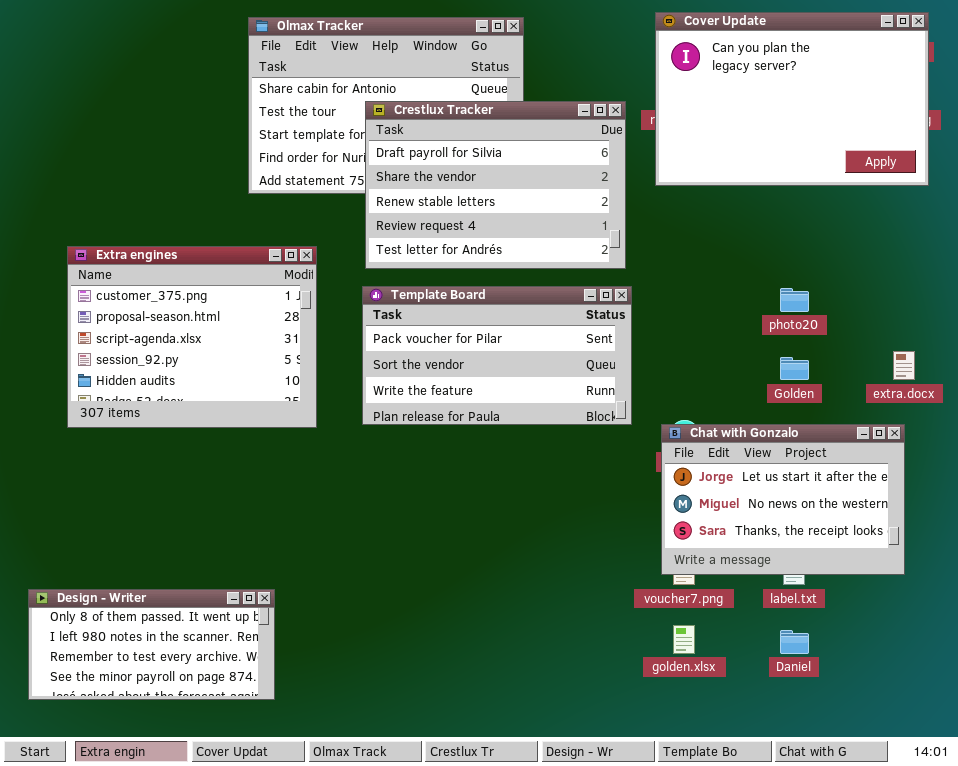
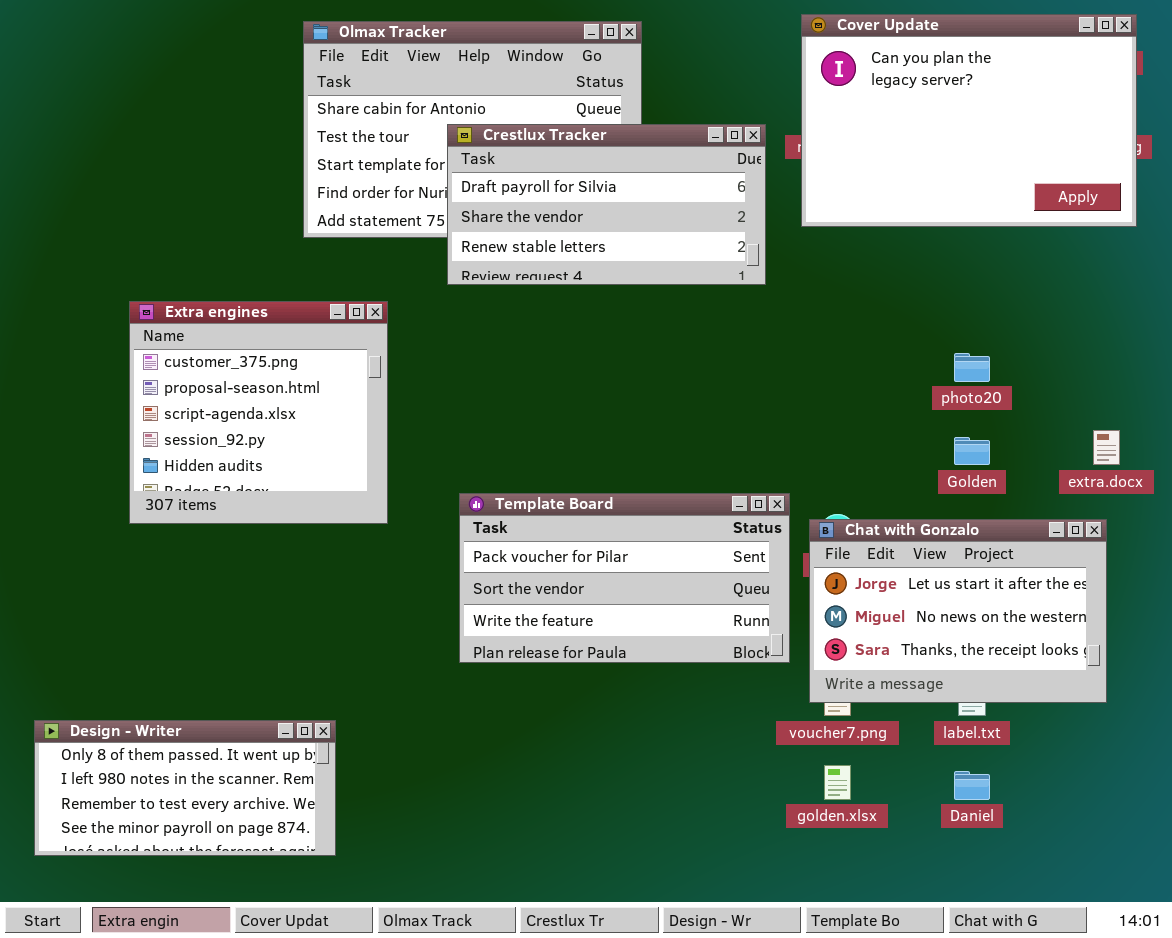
Crestlux Tracker: [365,101,626,269] -> [447,124,766,285], resized
Extra engines: [67,246,317,428] -> [129,301,388,524], resized
Template Board: [362,286,632,425] -> [459,493,790,663], moved

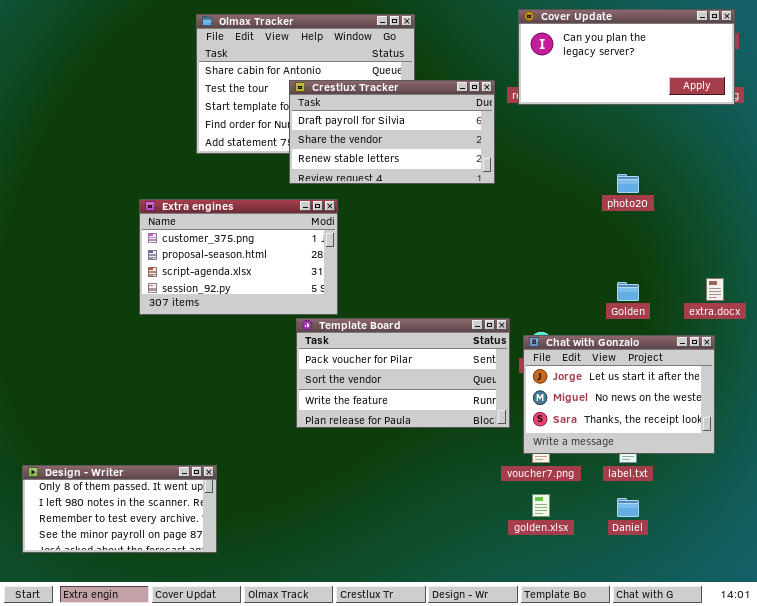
Cover Update: [801,14,1137,227] -> [518,9,735,105], resized
Extra engines: [129,301,388,524] -> [139,199,338,315], moved, resized
photo20: [954,353,990,382] -> [617,174,639,193], moved

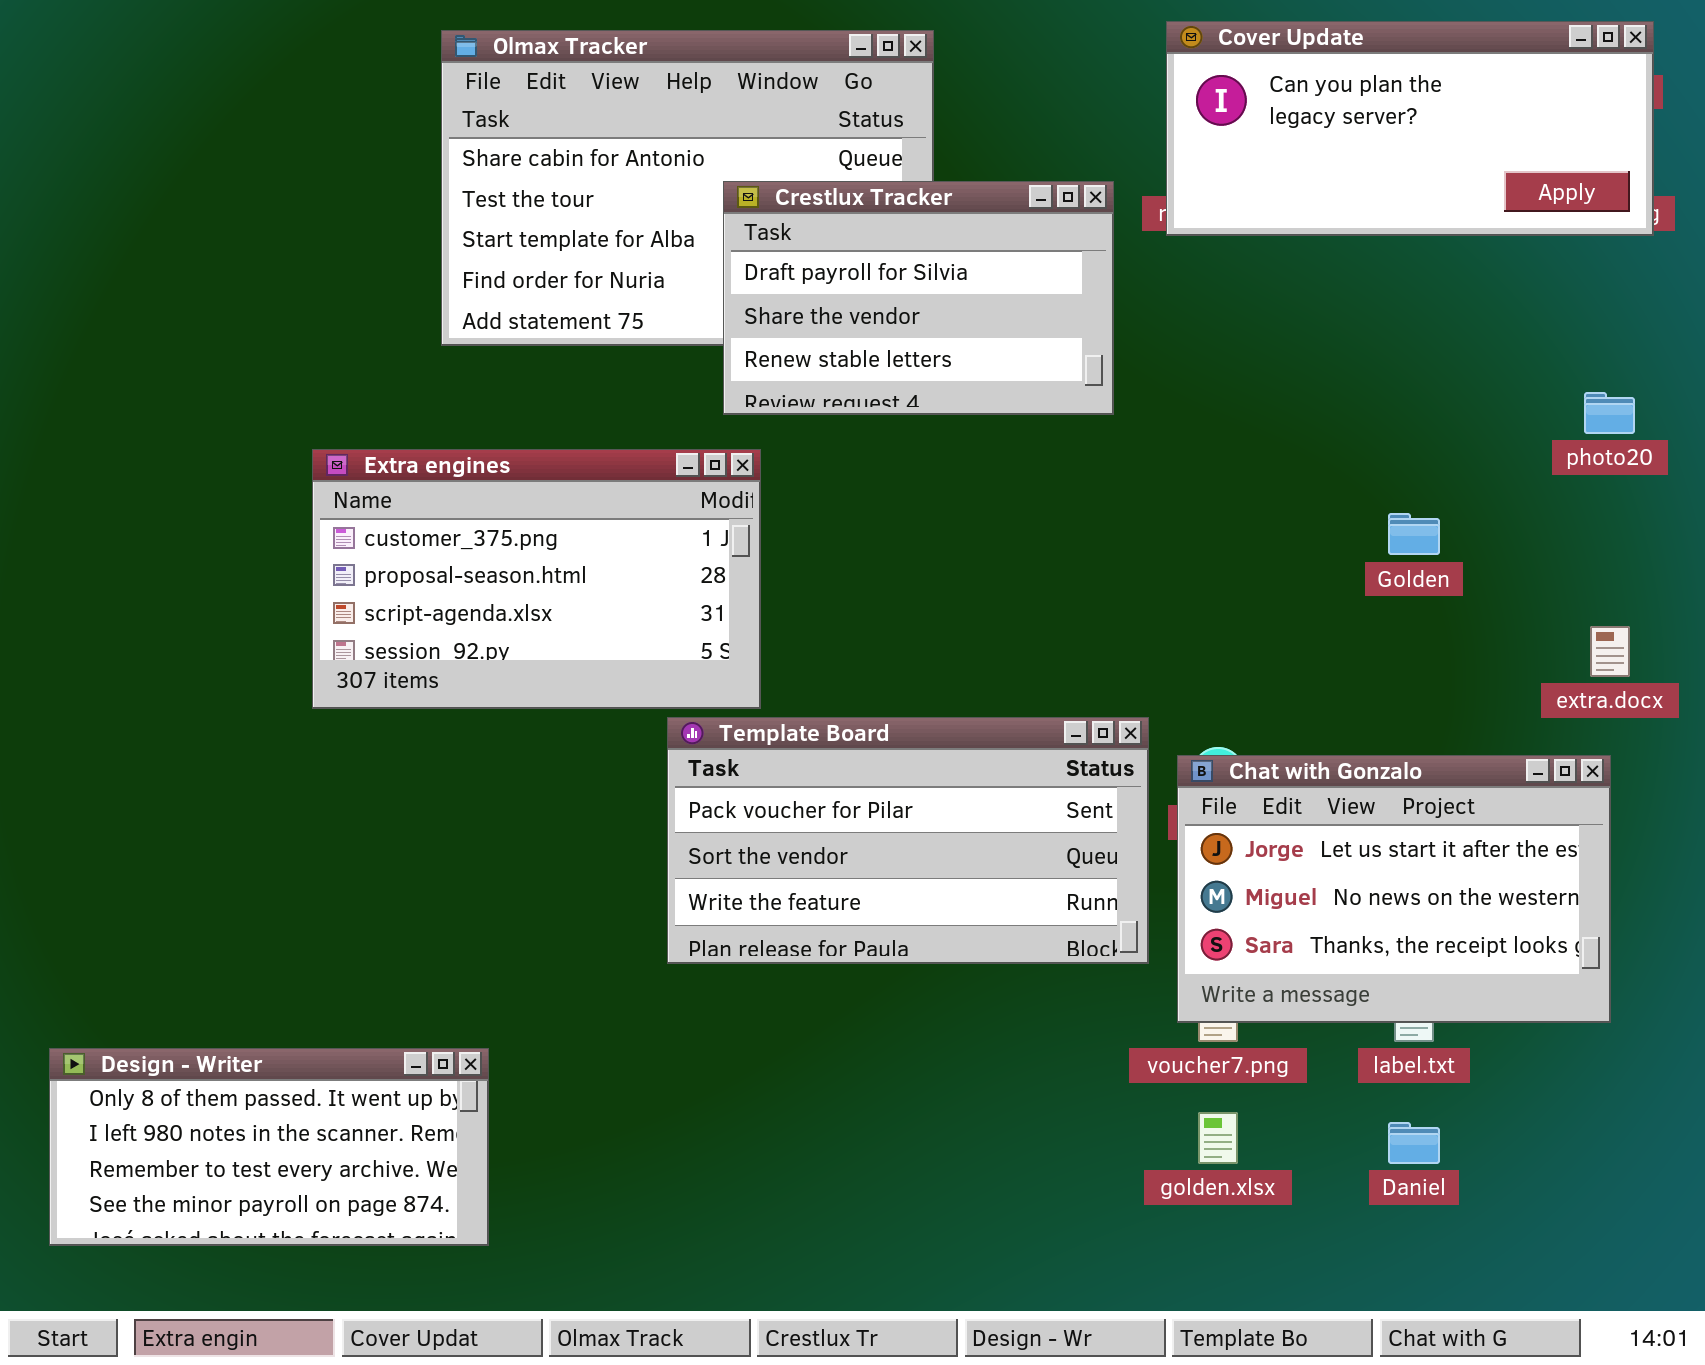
Crestlux Tracker: [289,80,495,184] -> [723,181,1114,415], resized
photo20: [617,174,639,193] -> [1584,392,1635,434], moved
Golden: [617,282,639,301] -> [1388,513,1440,555], moved

